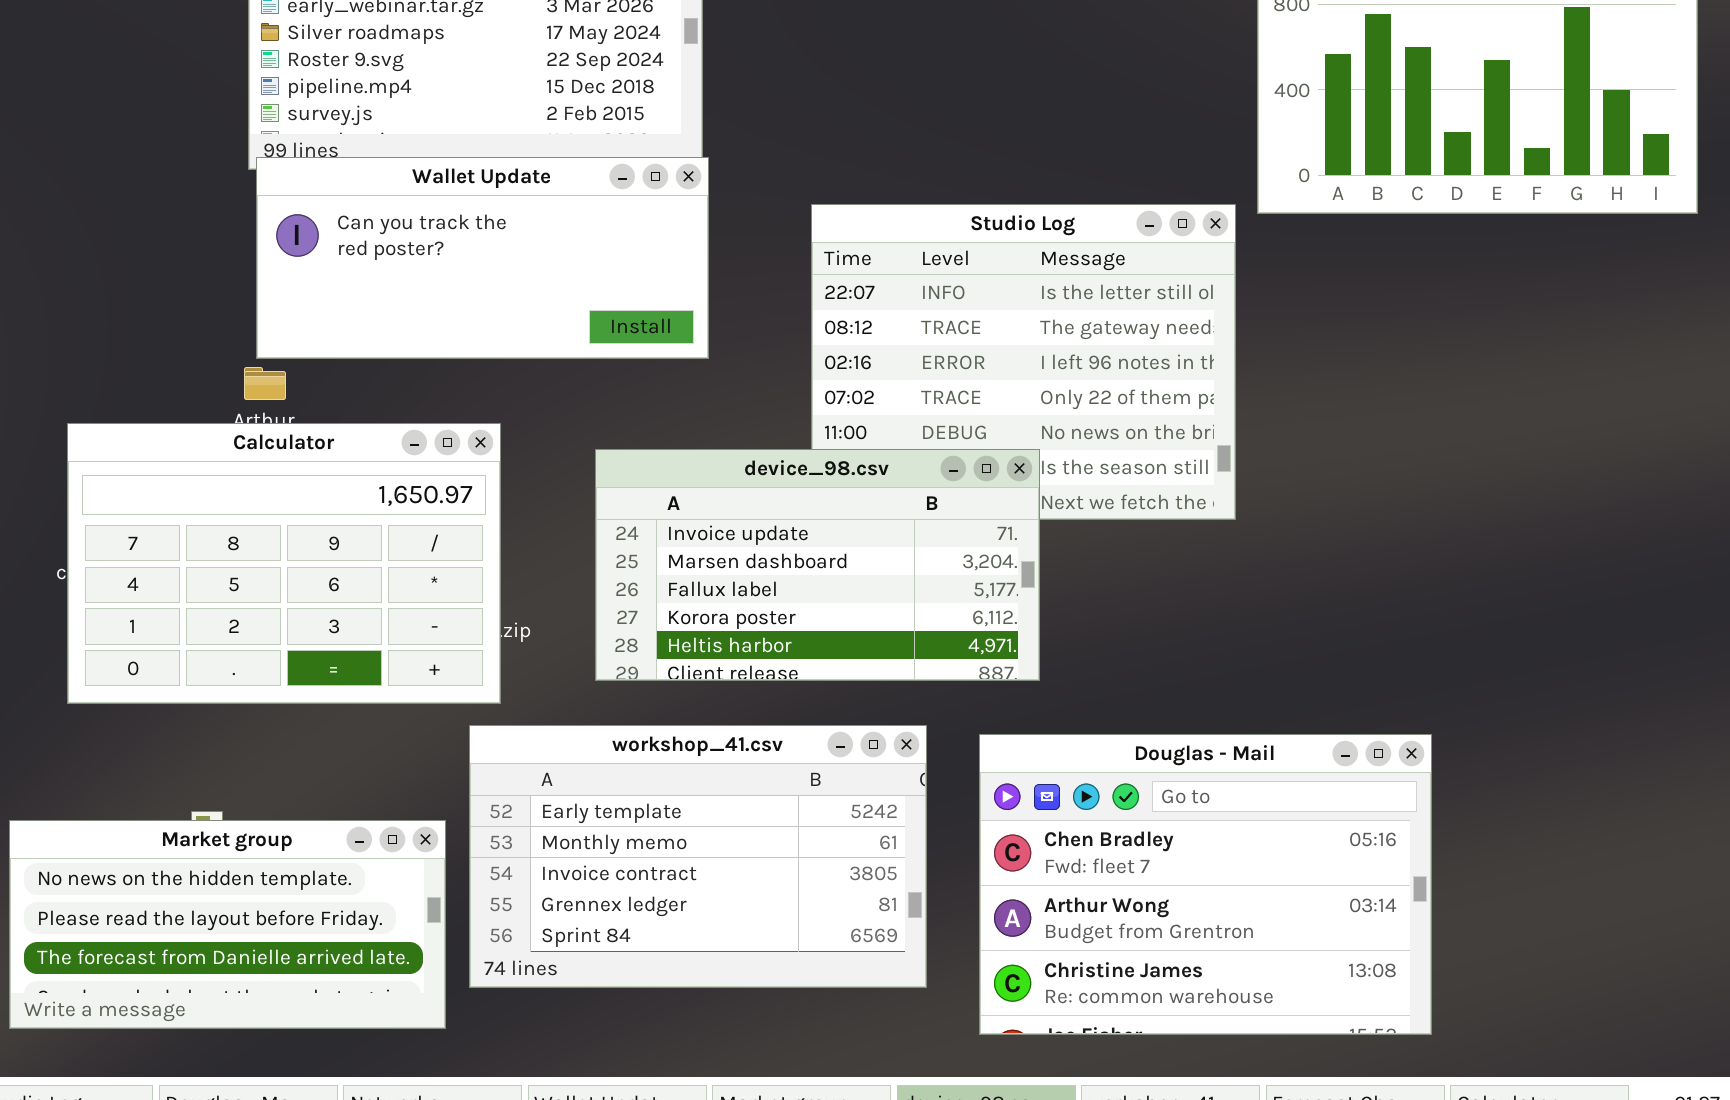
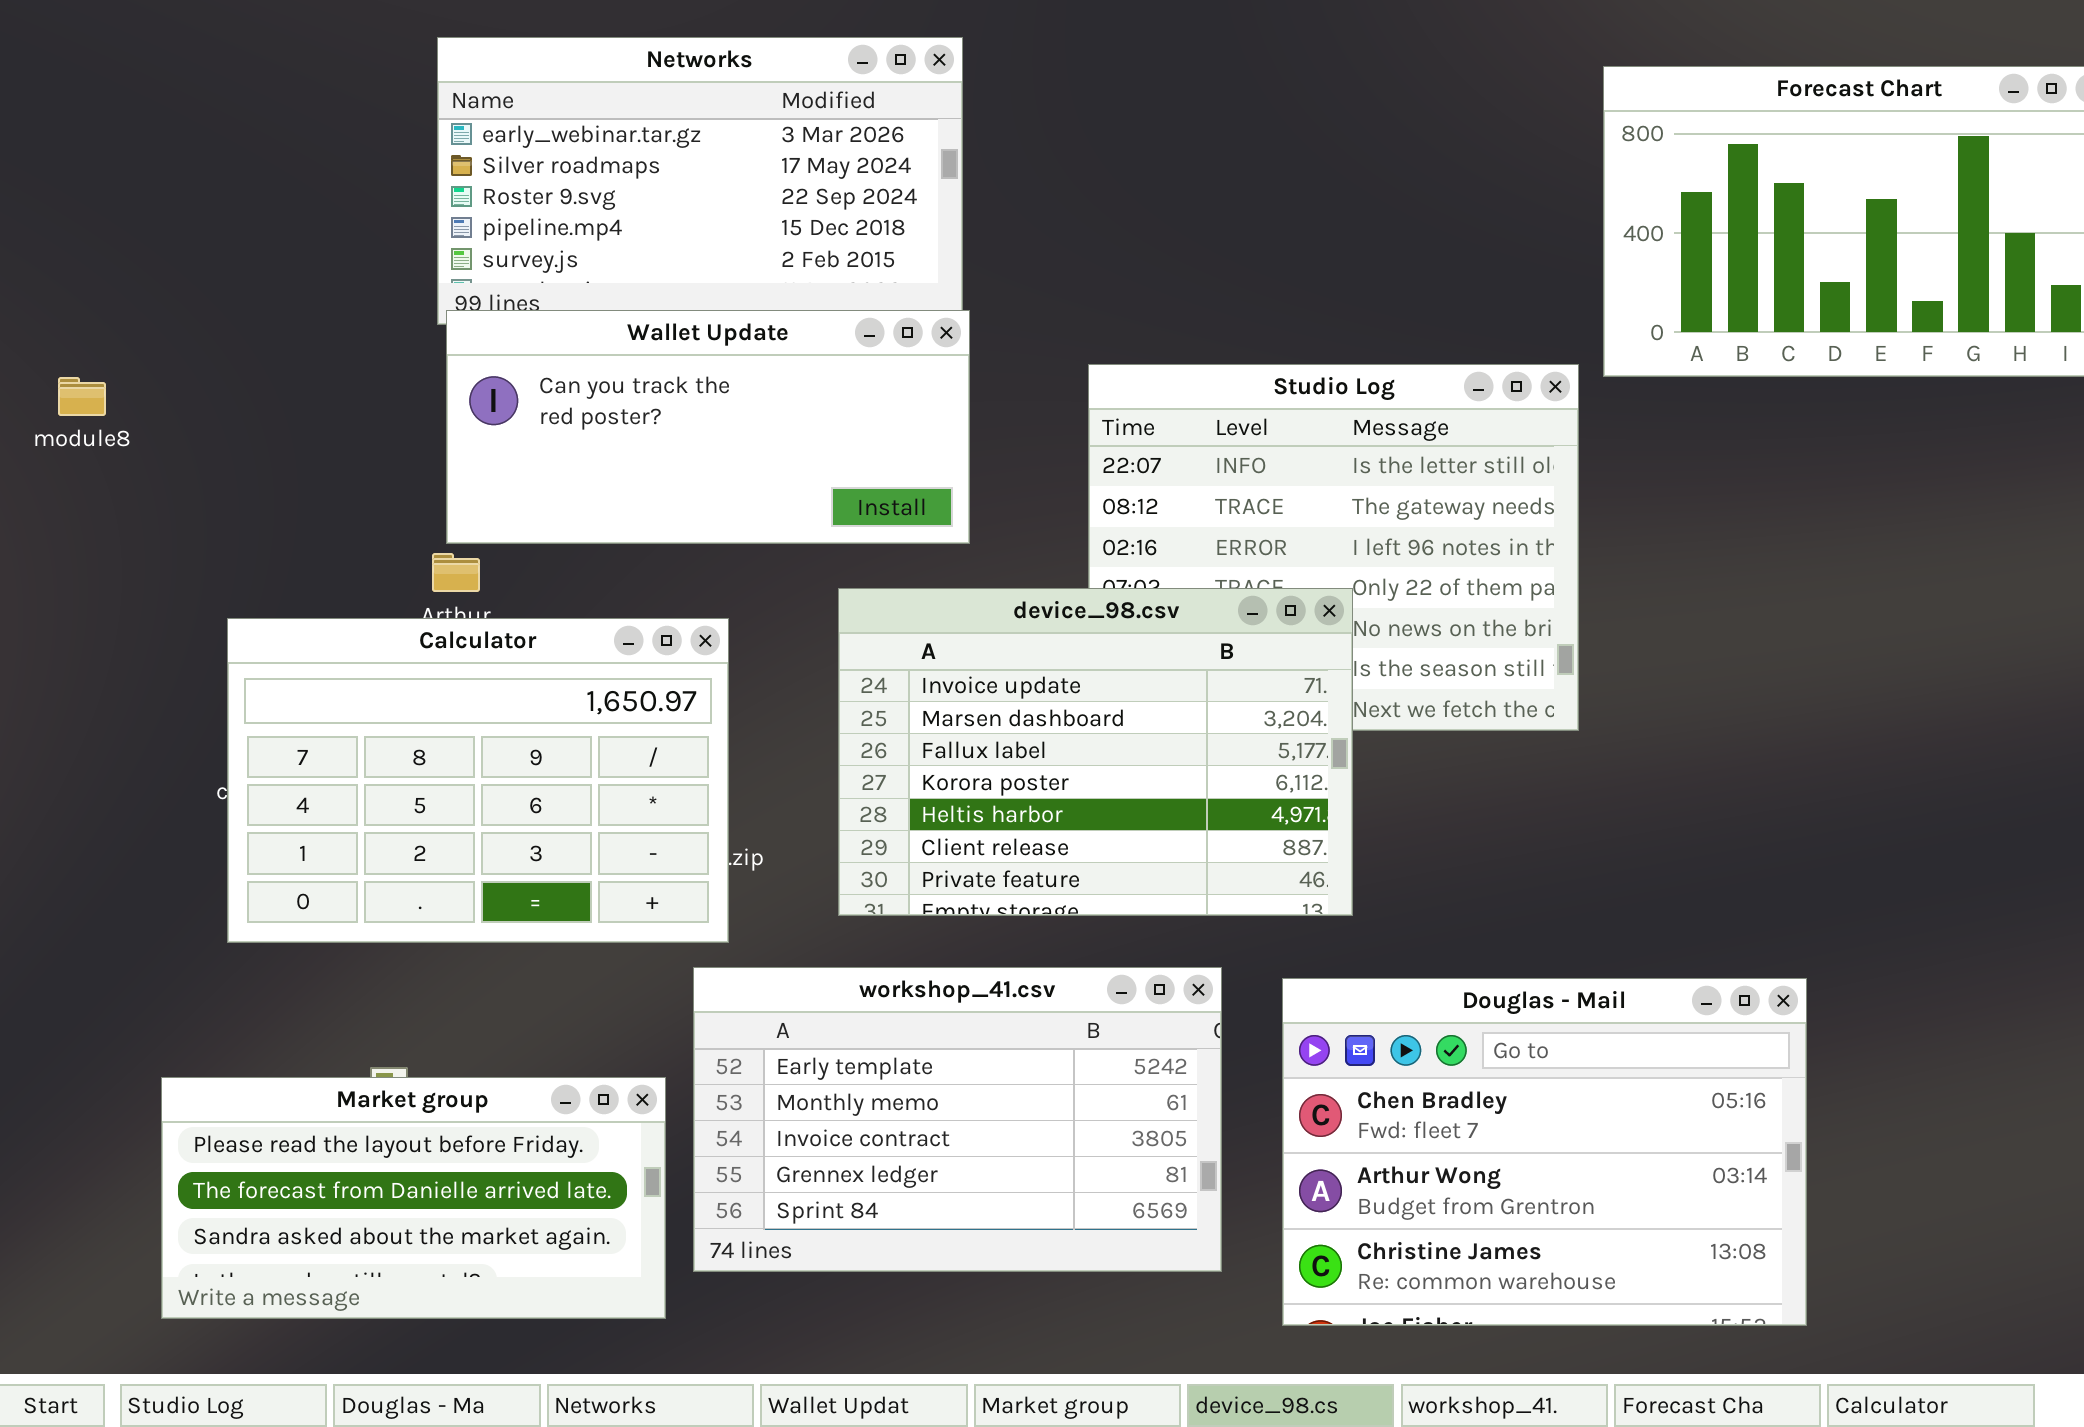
device_98.csv: [595,449,1040,681] -> [838,588,1353,916], resized
Market group: [9,820,446,1029] -> [161,1077,666,1319], scrolled down 1 row

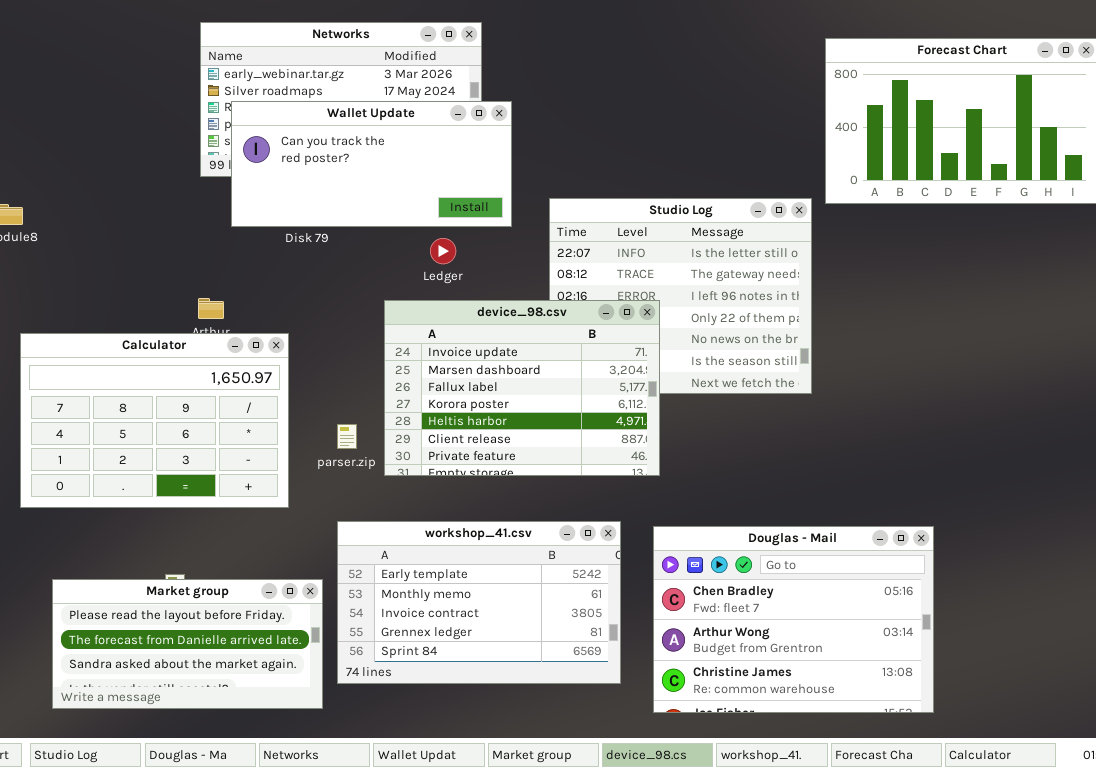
Wallet Update: [446,310,970,544] -> [231,101,512,227], moved
device_98.csv: [838,588,1353,916] -> [384,300,660,476], moved
Calculator: [227,618,729,943] -> [20,333,289,508], moved

